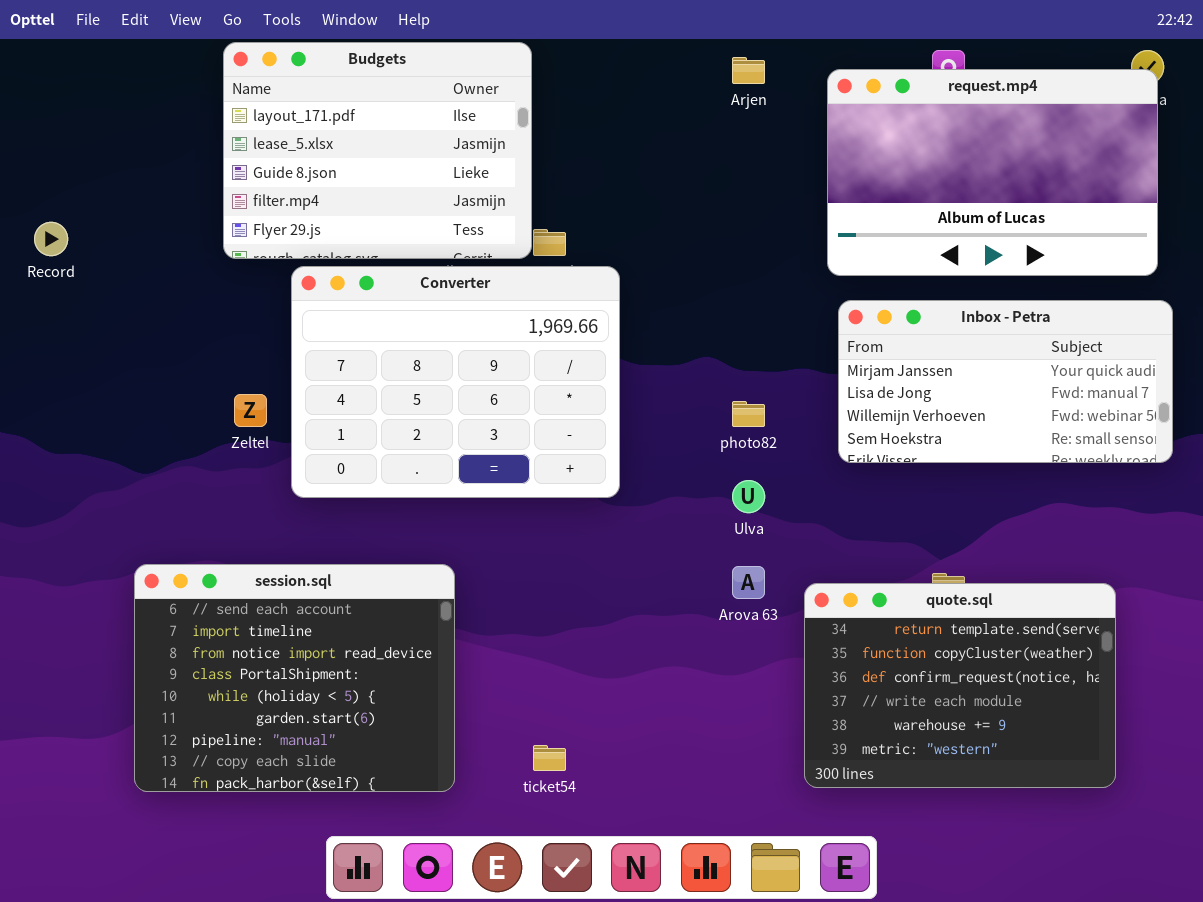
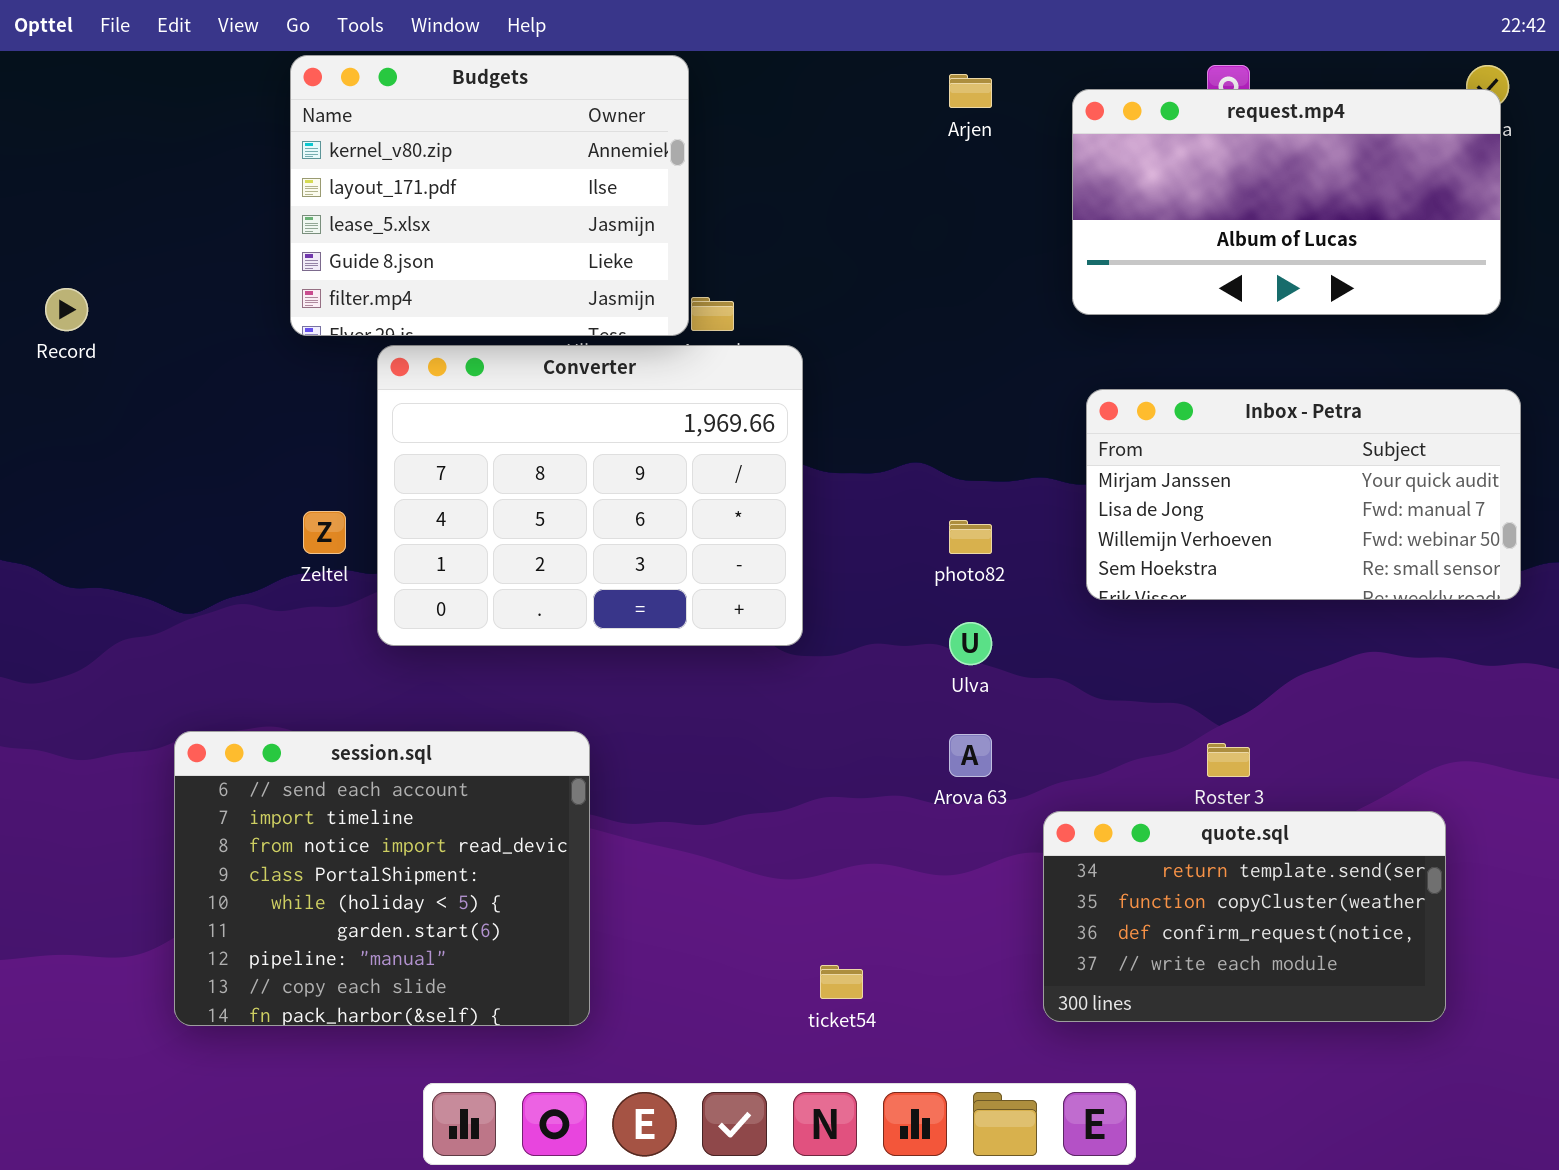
Budgets: [223,42,532,259] -> [290,55,689,336], scrolled up 1 row
request.mp4: [827,69,1158,276] -> [1072,89,1501,315], resized
quote.sql: [804,583,1116,788] -> [1043,811,1446,1022], resized
ticket54: [533,745,566,771] -> [820,965,863,999], moved

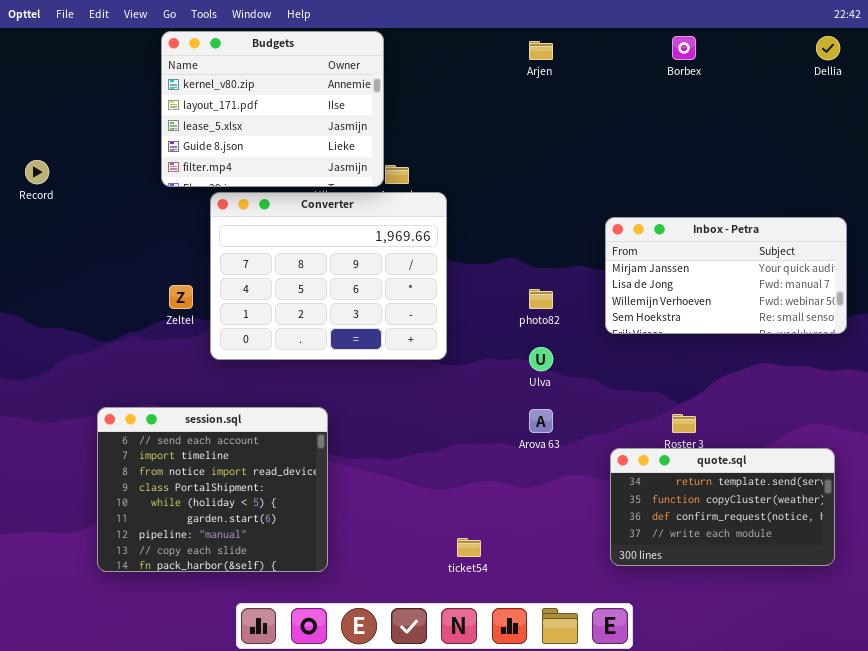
request.mp4: [1072,89,1501,315] -> none, closed
quote.sql: [1043,811,1446,1022] -> [610,448,835,566], moved

